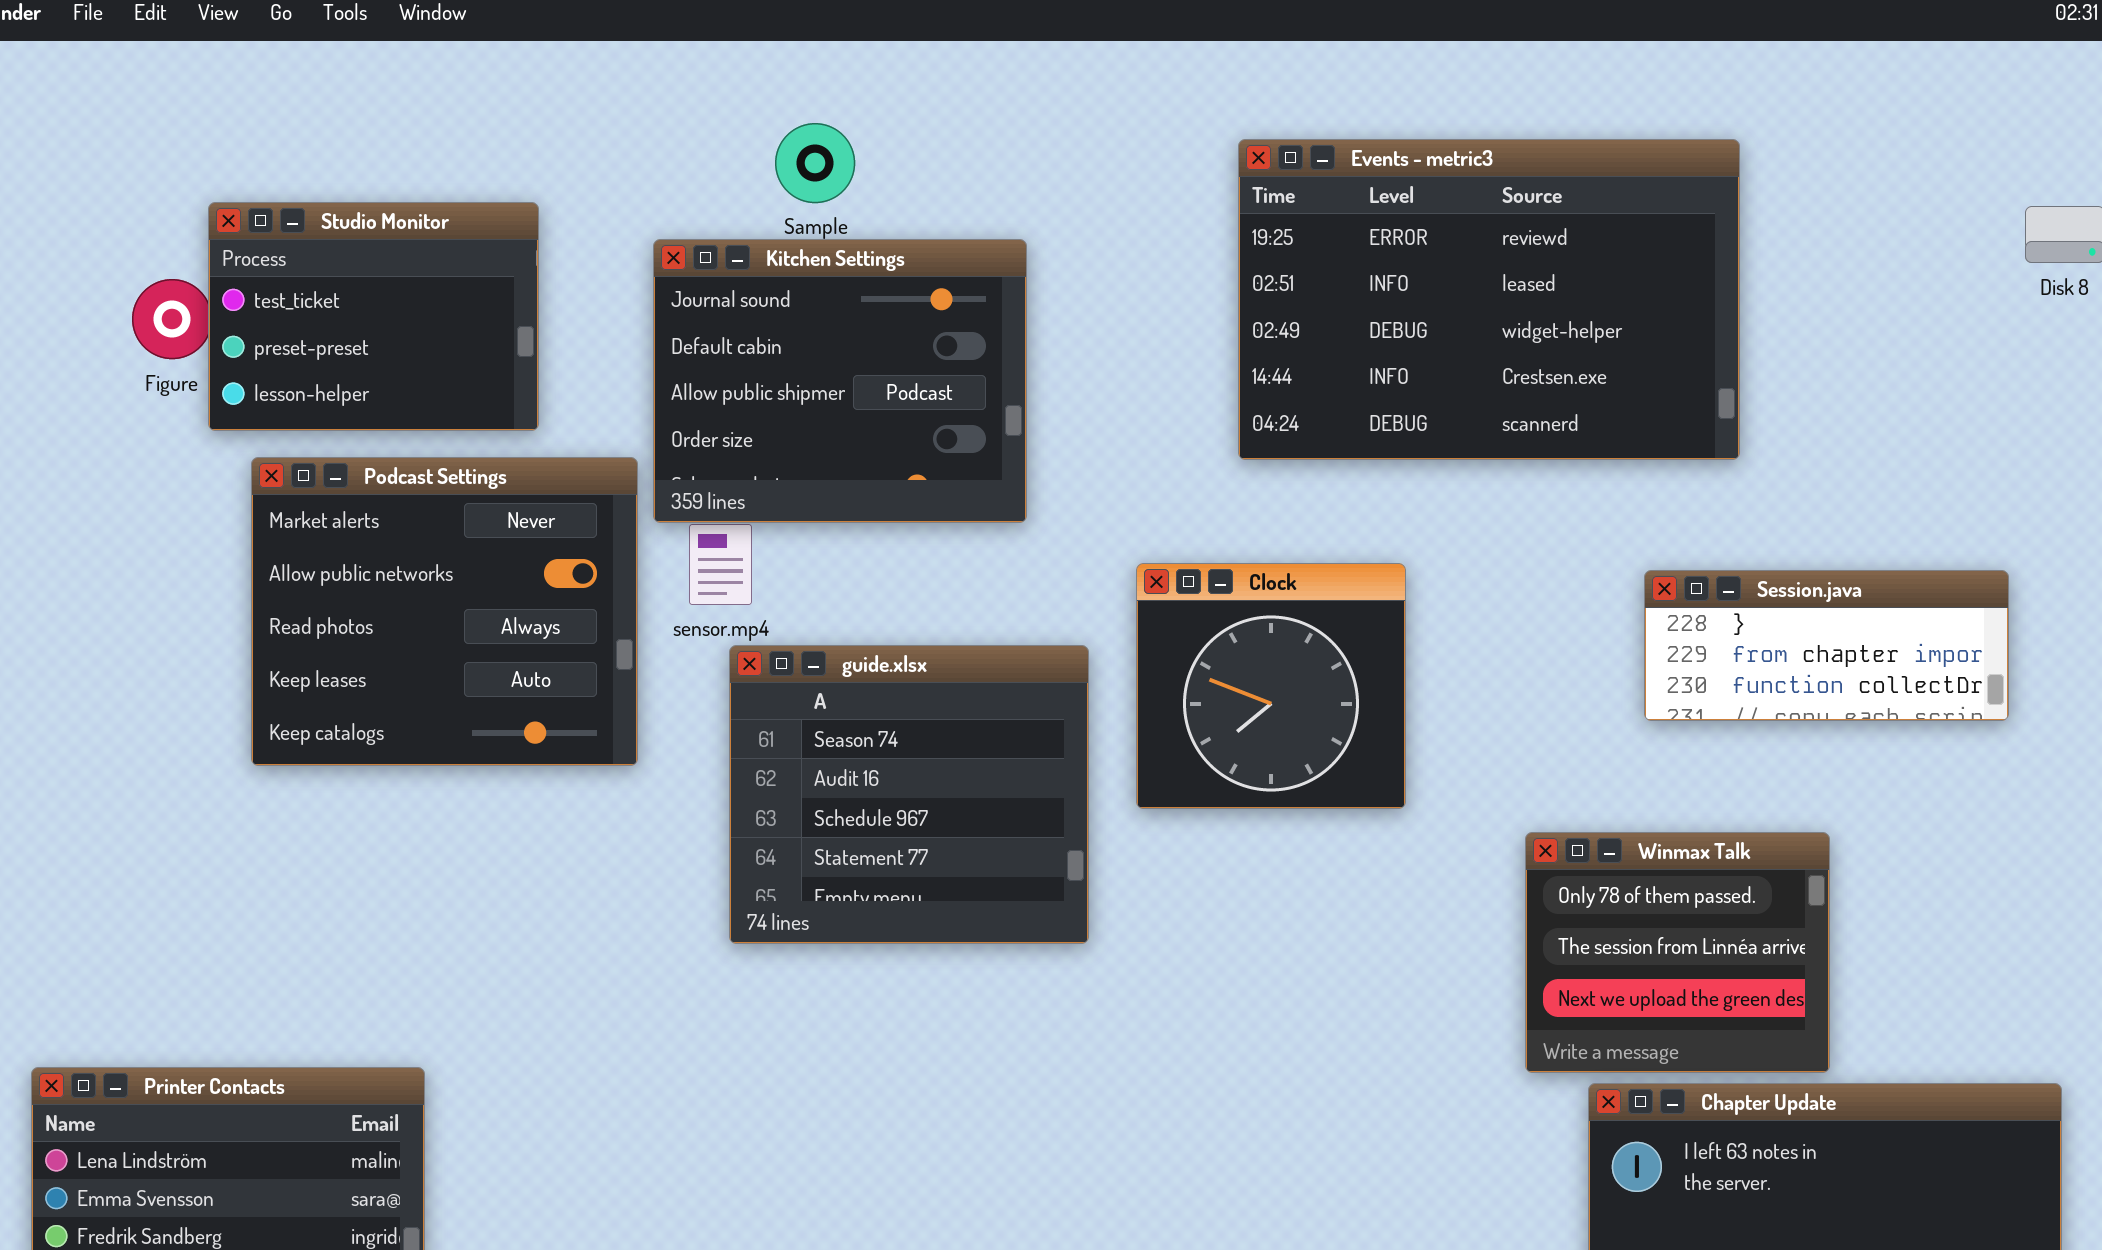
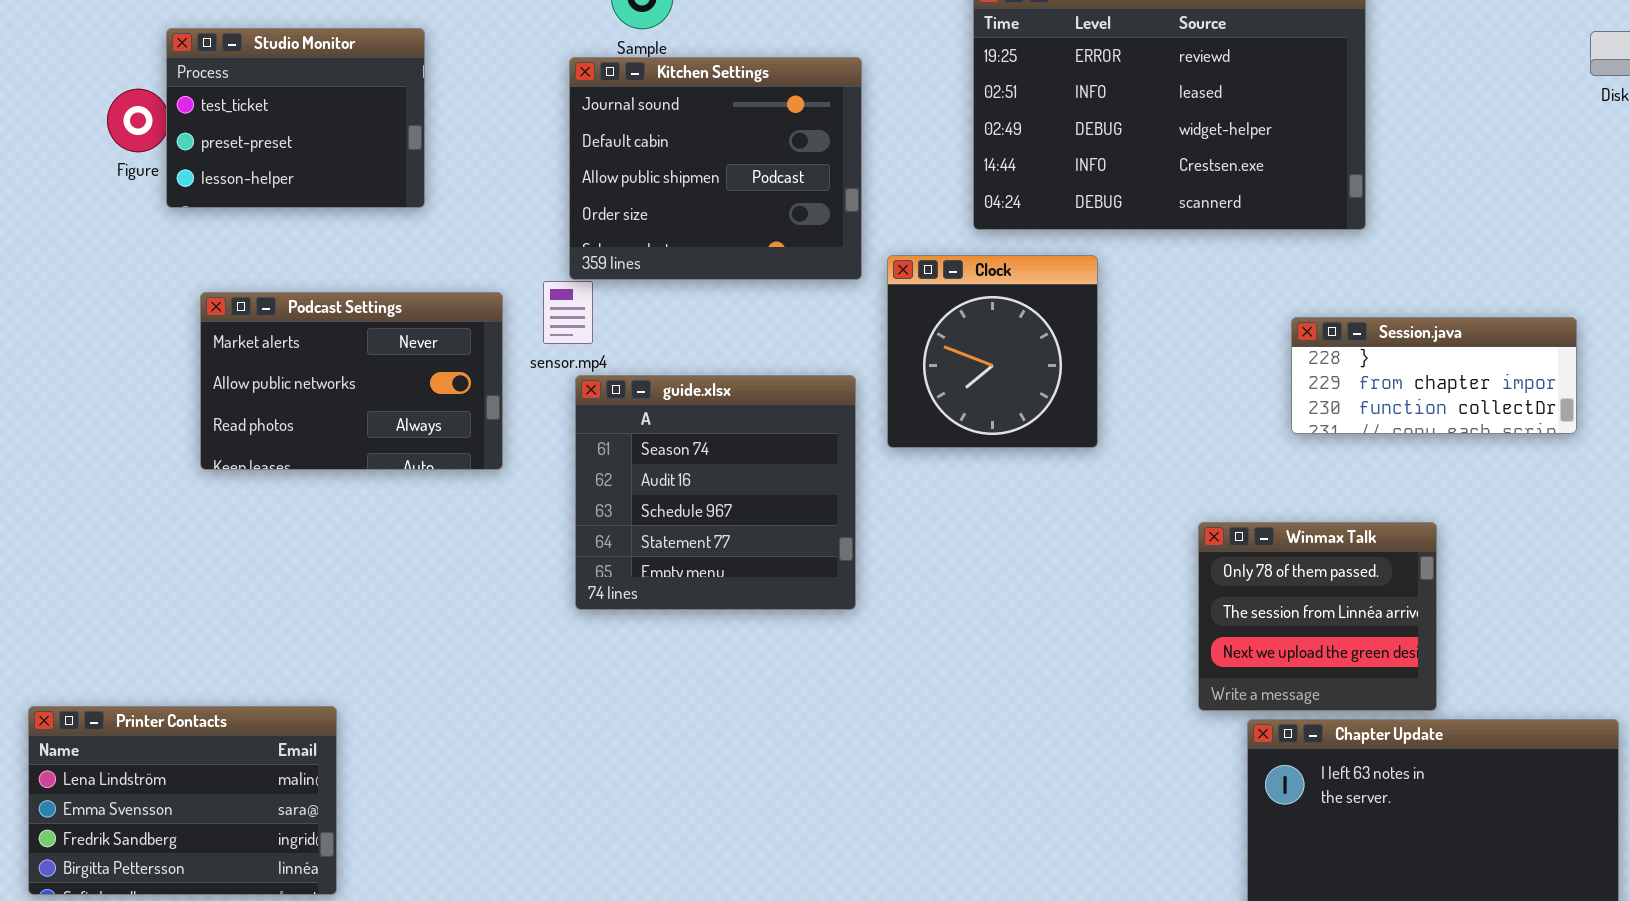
Kitchen Settings: [653,239,1027,523] -> [569,57,862,280], moved
Podcast Settings: [251,457,638,766] -> [200,292,503,470], resized
Clock: [1136,563,1406,809] -> [887,255,1098,448], moved

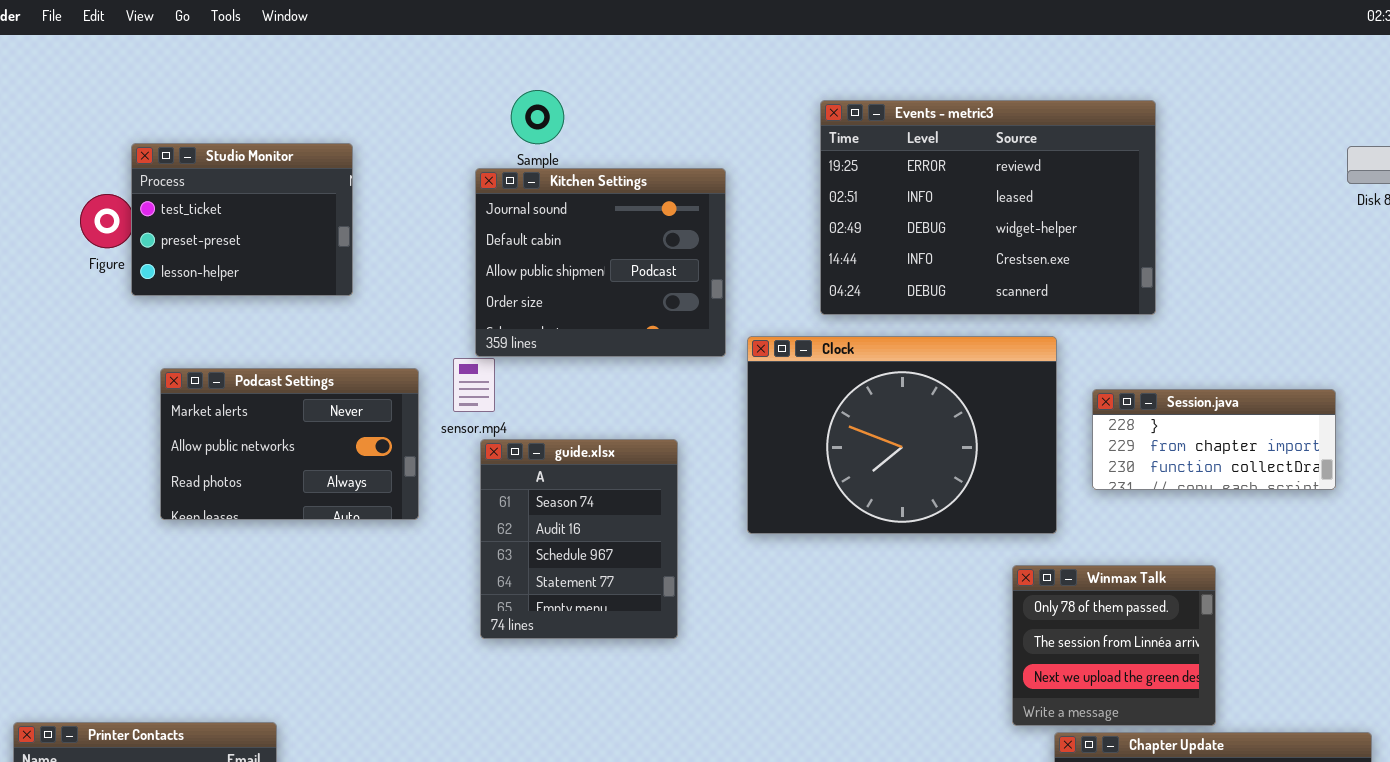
Clock: [887,255,1098,448] -> [747,336,1057,534], resized
guide.xlsx: [575,375,856,610] -> [480,439,678,639], resized

